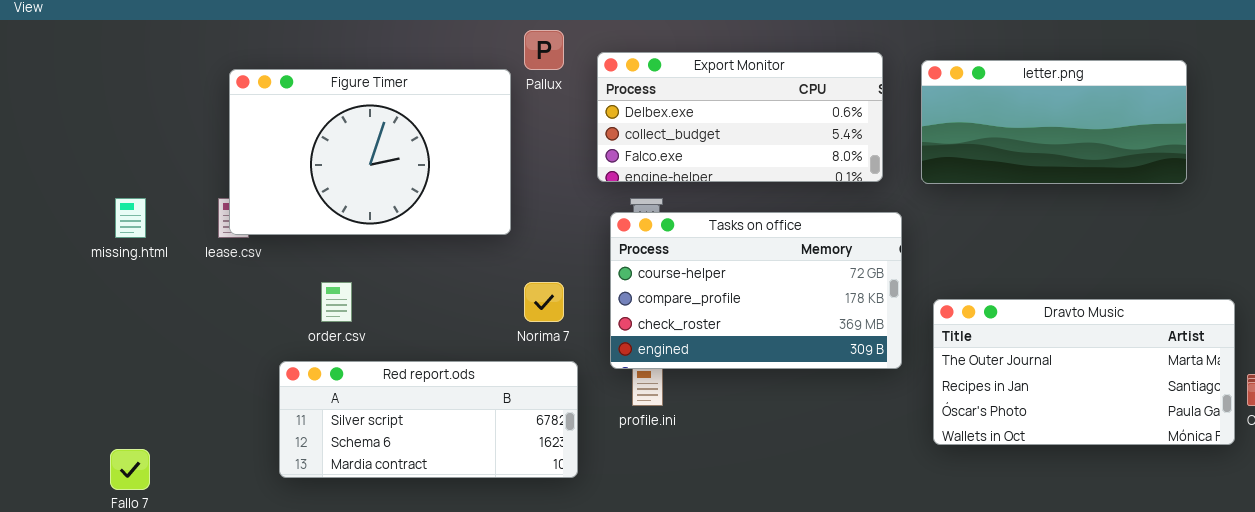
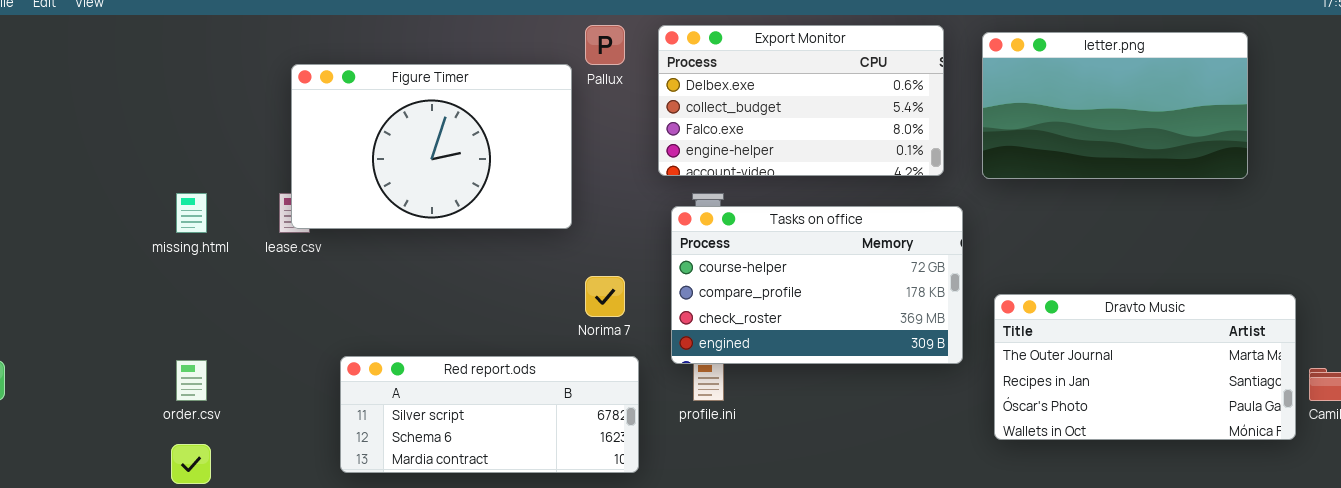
Export Monitor: [597,52,883,182] -> [658,25,944,176], resized
letter.png: [921,60,1187,184] -> [982,32,1248,179], resized
order.csv: [321,282,352,322] -> [176,360,207,401], moved

